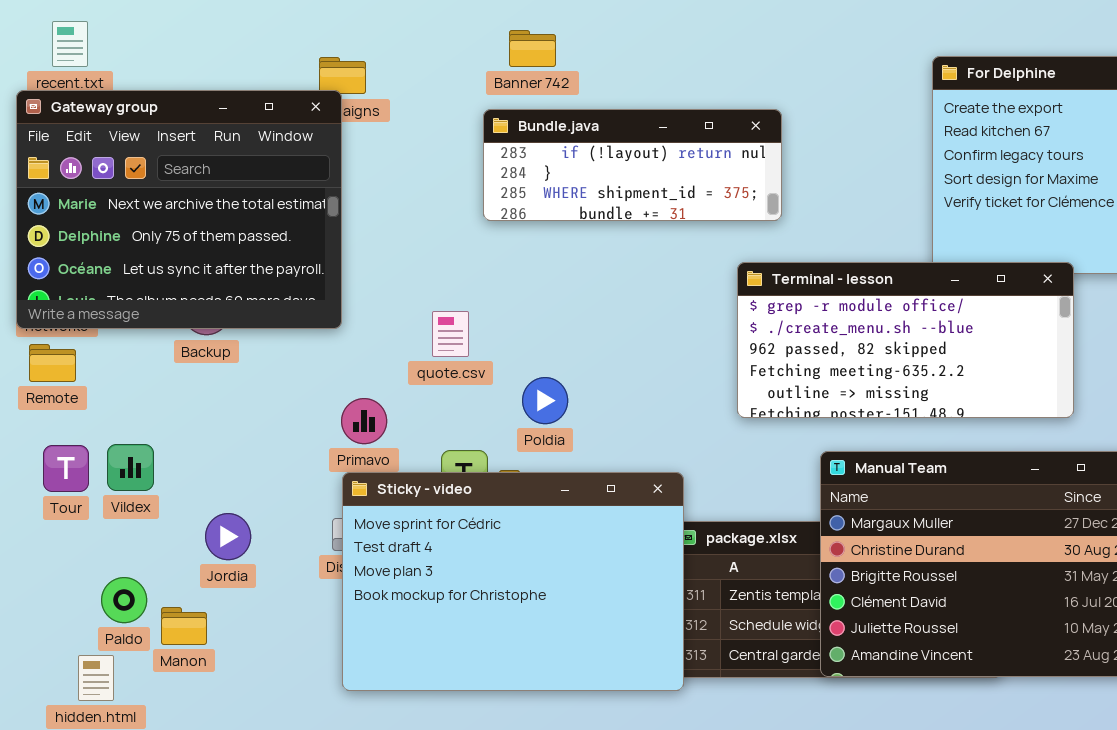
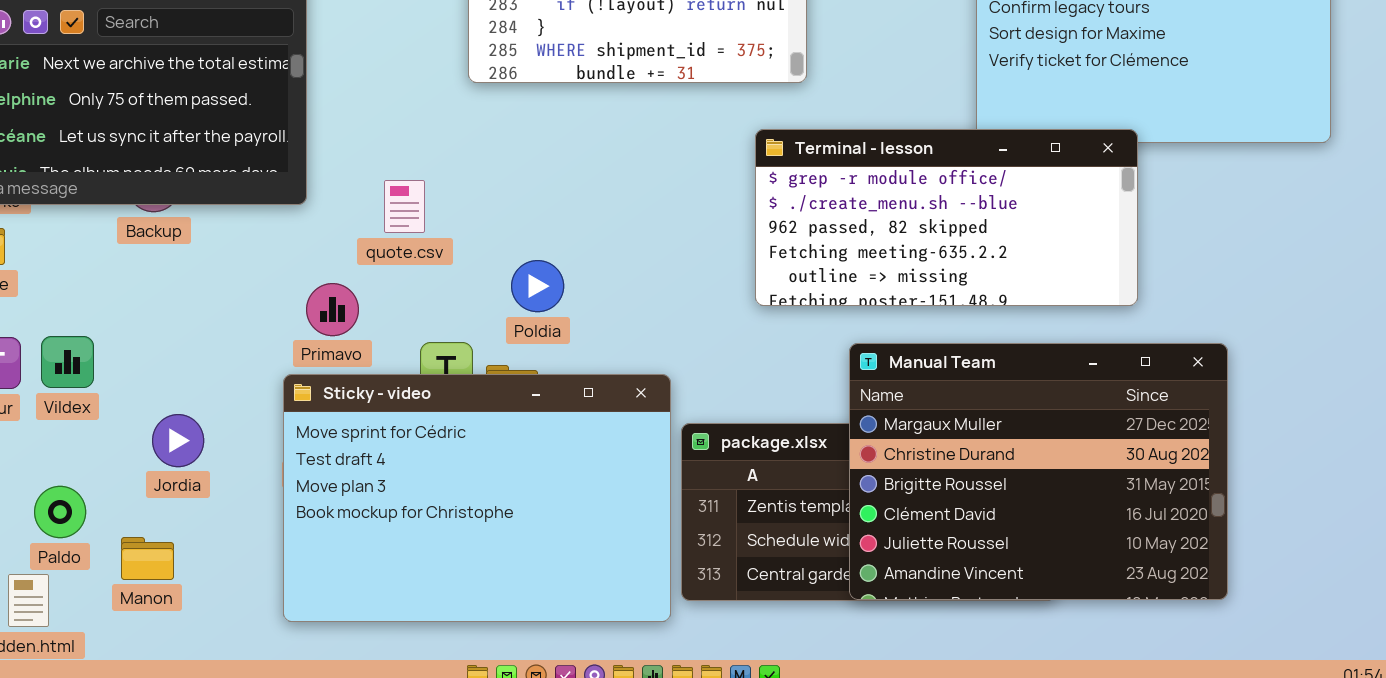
quote.csv: [432,311,469,357] -> [384,180,425,233], moved
Sticky - video: [342,472,684,691] -> [283,374,671,622], moved
Manon: [161,607,207,645] -> [121,537,174,580], moved

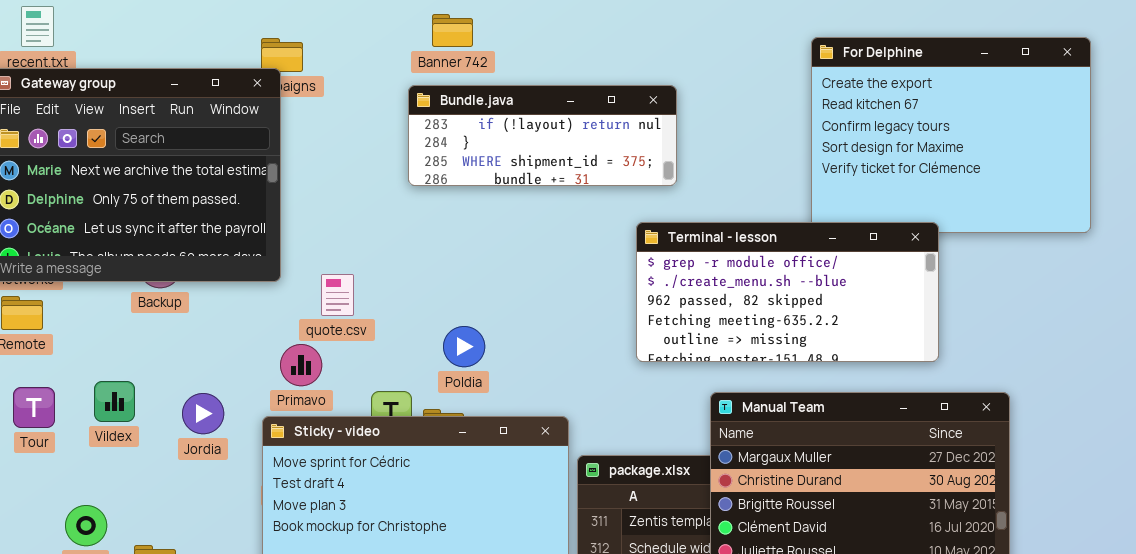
quote.csv: [384,180,425,233] -> [321,274,354,316], moved
Vildex: [41,336,94,388] -> [94,381,135,422], moved
Jordia: [152,414,204,467] -> [182,393,224,434], moved

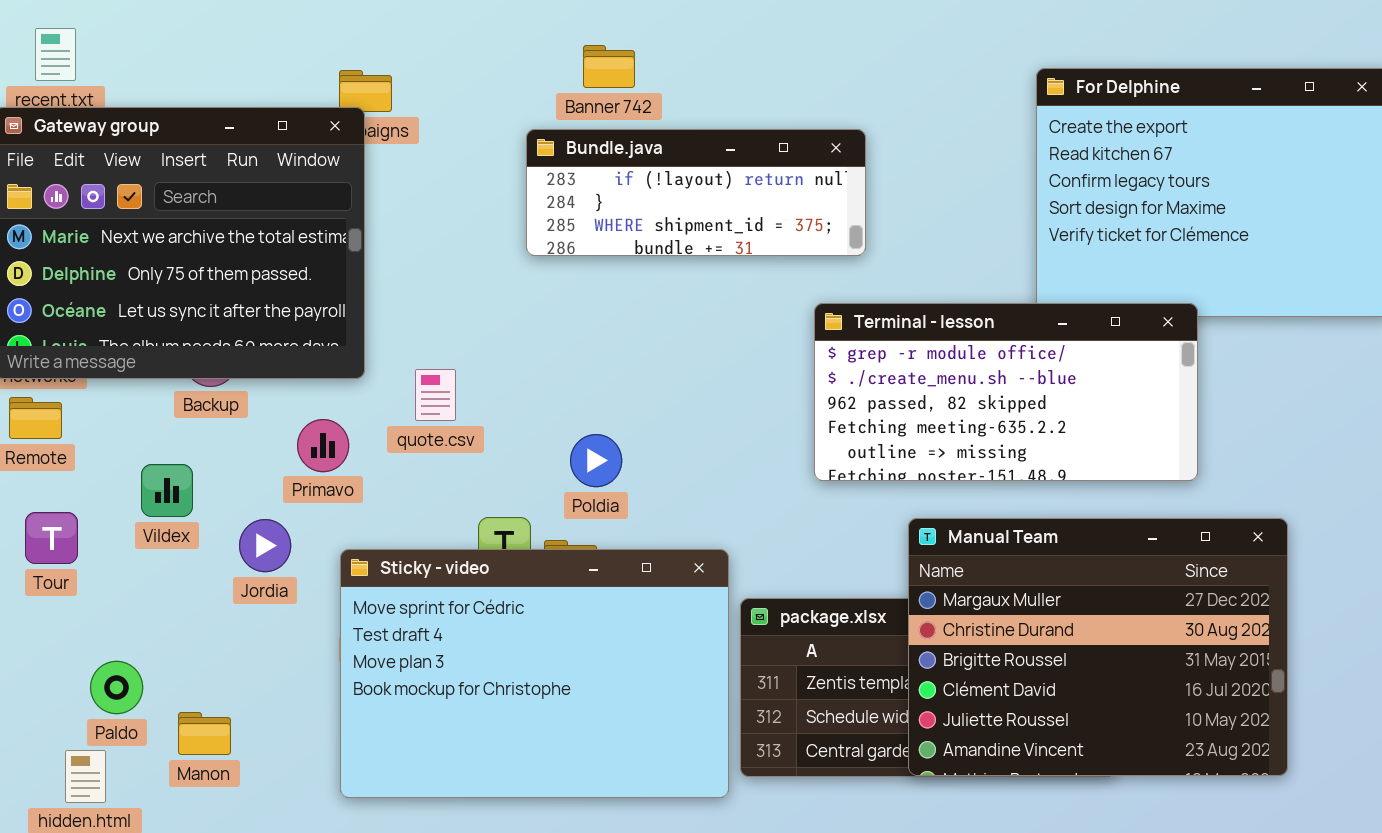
Banner 742: [432,14,473,47] -> [583,45,635,88], moved
Primavo: [280,344,322,386] -> [297,419,349,472], moved
Vildex: [94,381,135,422] -> [141,464,193,517], moved

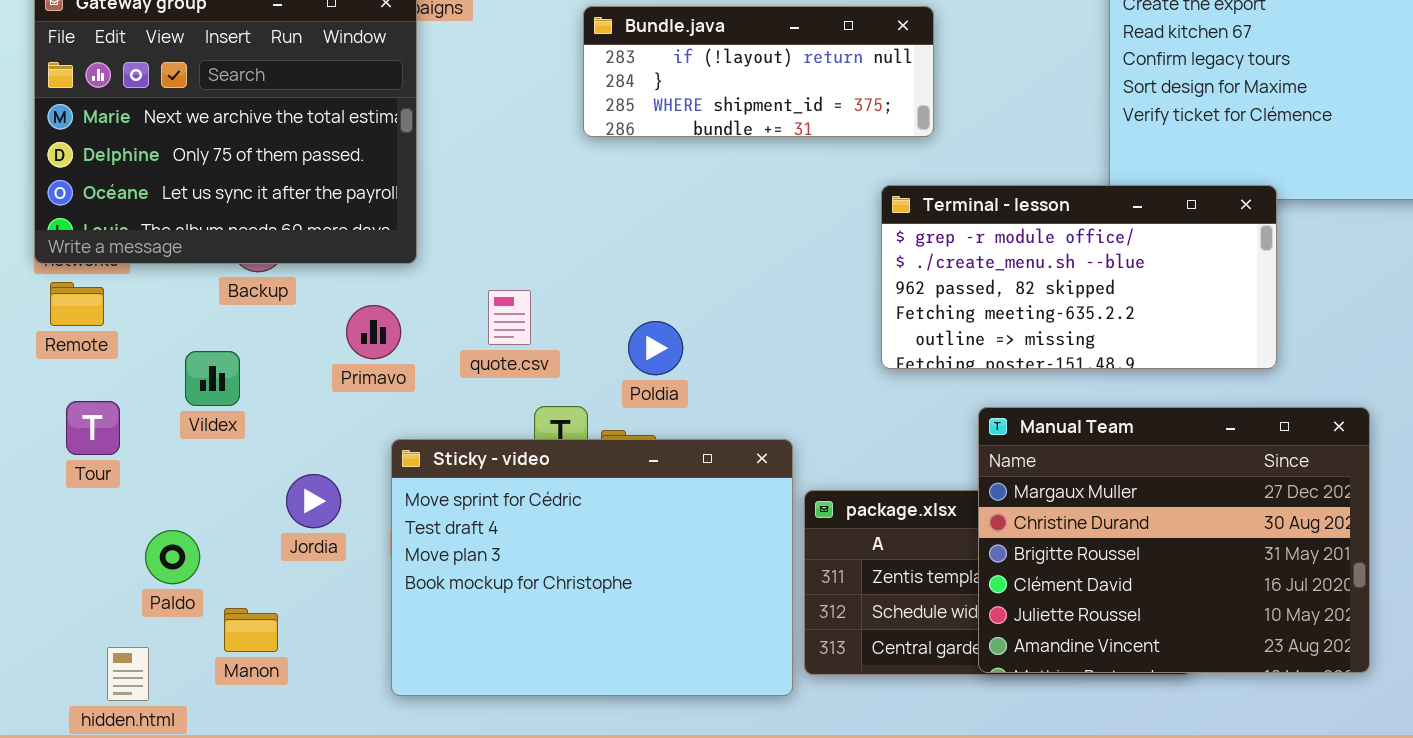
quote.csv: [415,369,456,421] -> [488,290,531,345], moved
Jordia: [239,519,291,572] -> [286,474,341,528], moved
Paldo: [90,661,143,714] -> [145,530,200,584], moved

